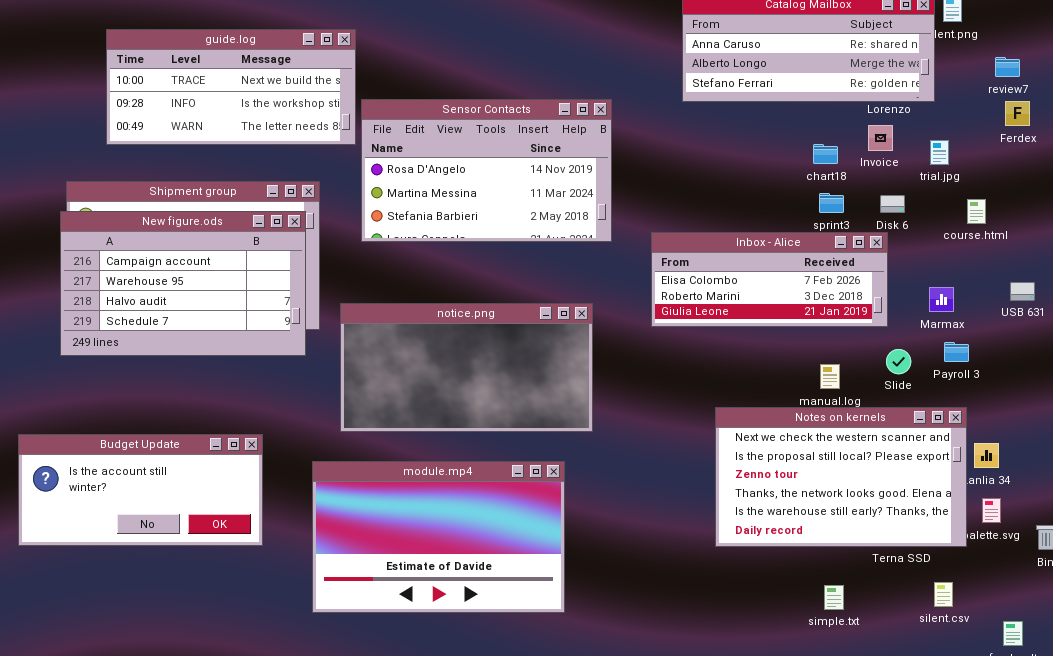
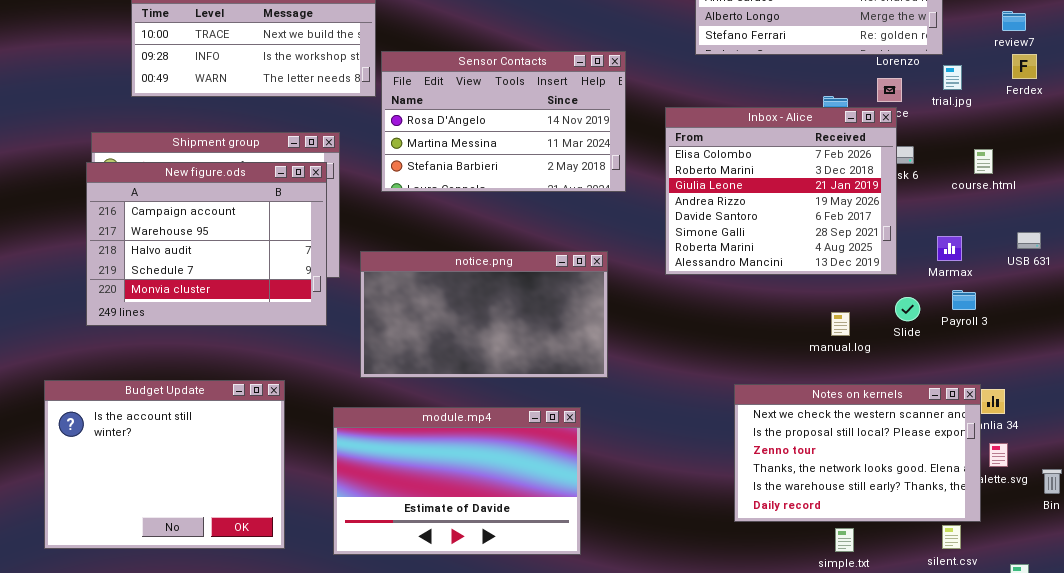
trial.jpg: [930,140,949,165] -> [943,65,962,90], moved
New figure.ods: [60,211,306,356] -> [86,162,327,326], resized
Inbox - Alice: [651,232,888,327] -> [665,107,897,275], resized
Notes on kernels: [715,407,967,547] -> [734,384,981,522], moved
Budget Update: [18,434,263,546] -> [44,380,285,549], resized

